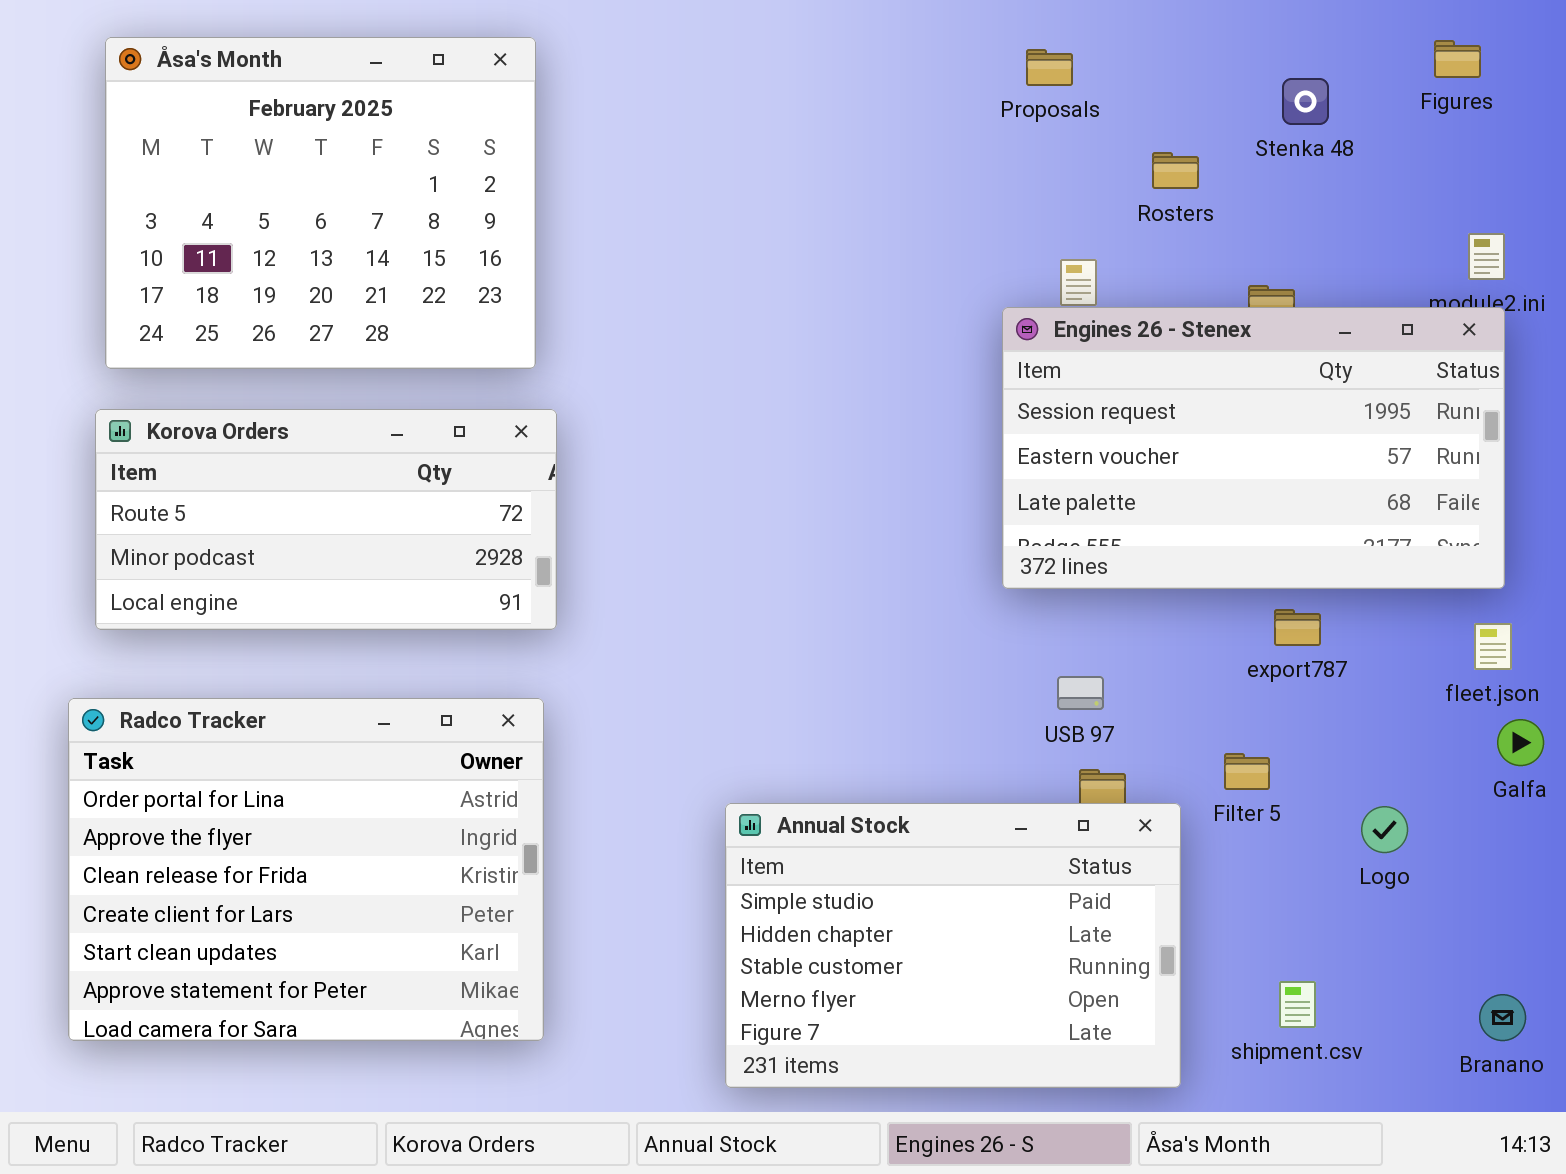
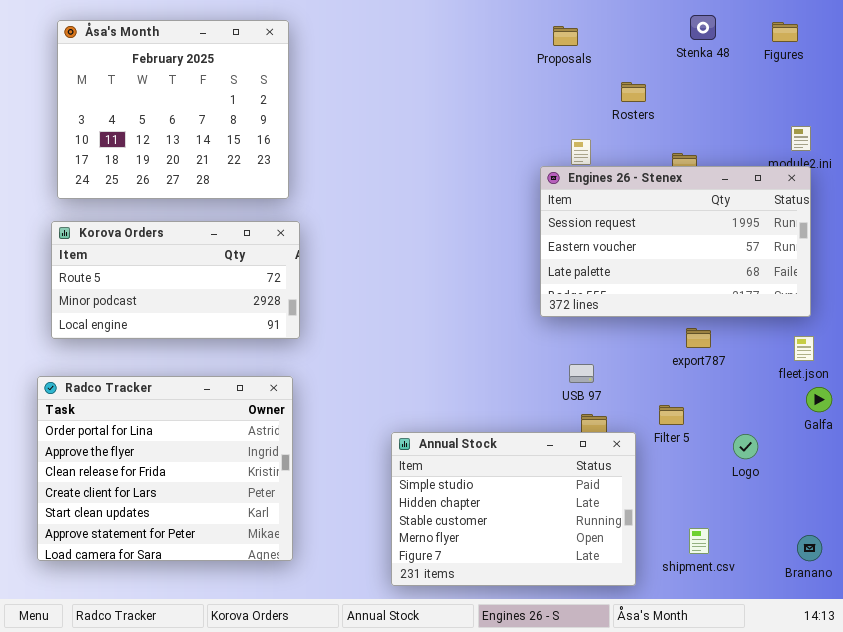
Stenka 48: [1282,78,1329,125] -> [690,15,716,40], moved

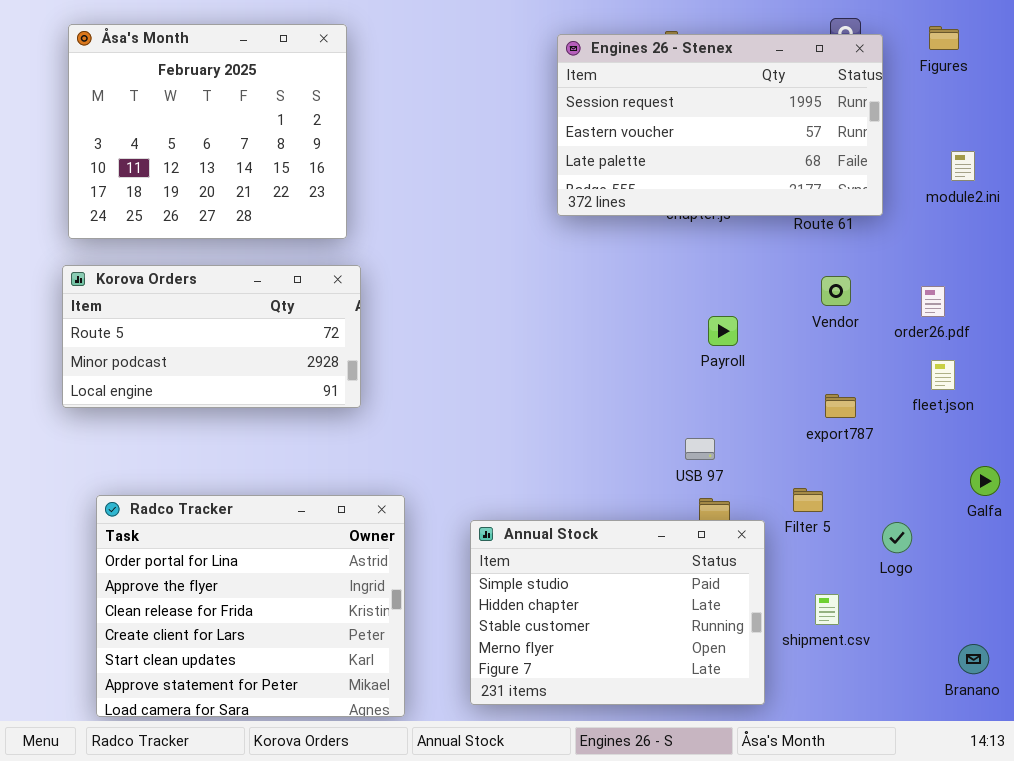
Engines 26 - Stenex: [540,166,811,317] -> [557,34,883,216], moved
fleet.json: [794,336,814,361] -> [931,360,955,390], moved
Radco Tracker: [37,376,293,561] -> [96,495,405,717], moved
shipment.csv: [689,528,709,554] -> [815,594,839,625], moved

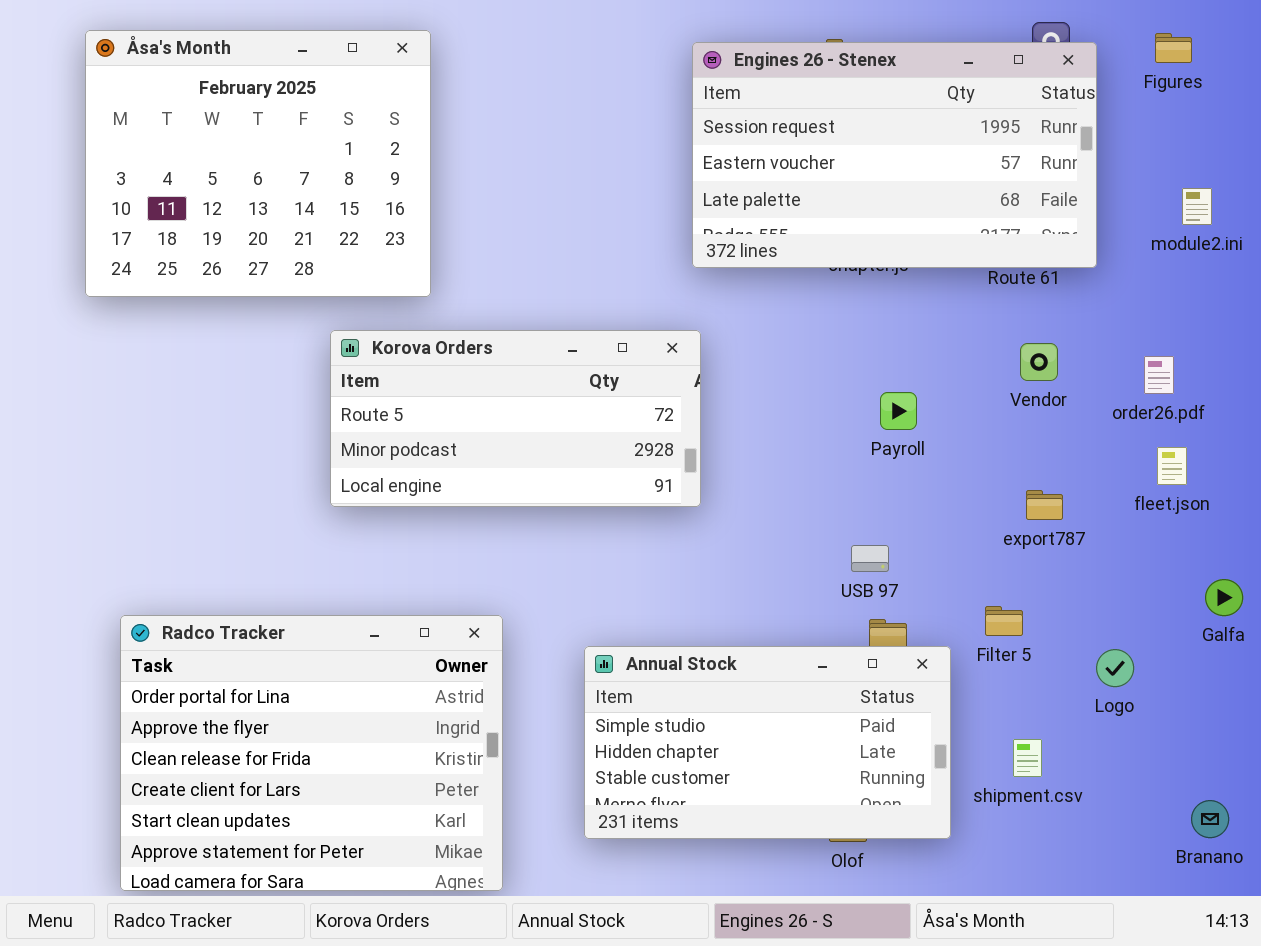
Korova Orders: [62,265,361,408] -> [330,330,701,507], moved
Annual Stock: [470,520,765,705] -> [584,646,951,839], resized

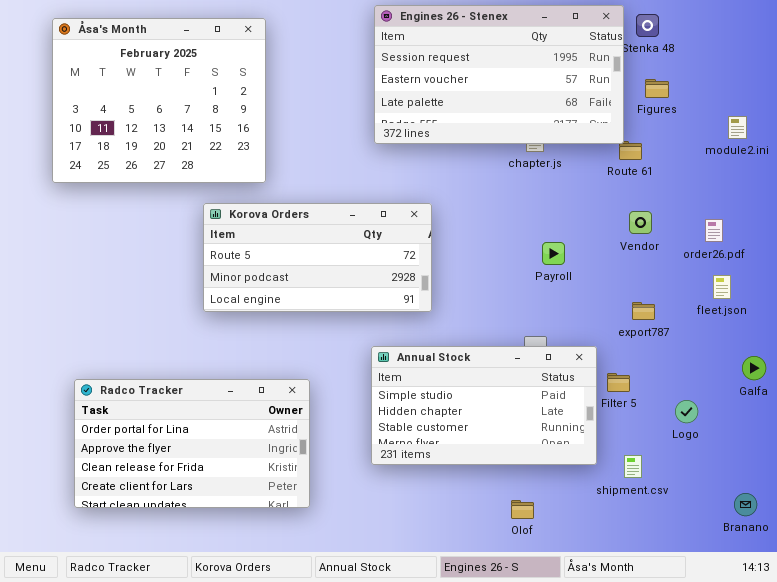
Figures: [1155,33,1192,63] -> [645,79,669,98], moved
Engines 26 - Stenex: [692,42,1097,268] -> [374,5,624,144], moved
Radco Tracker: [120,615,503,891] -> [74,379,310,508], resized
Annual Stock: [584,646,951,839] -> [371,346,597,465], moved

